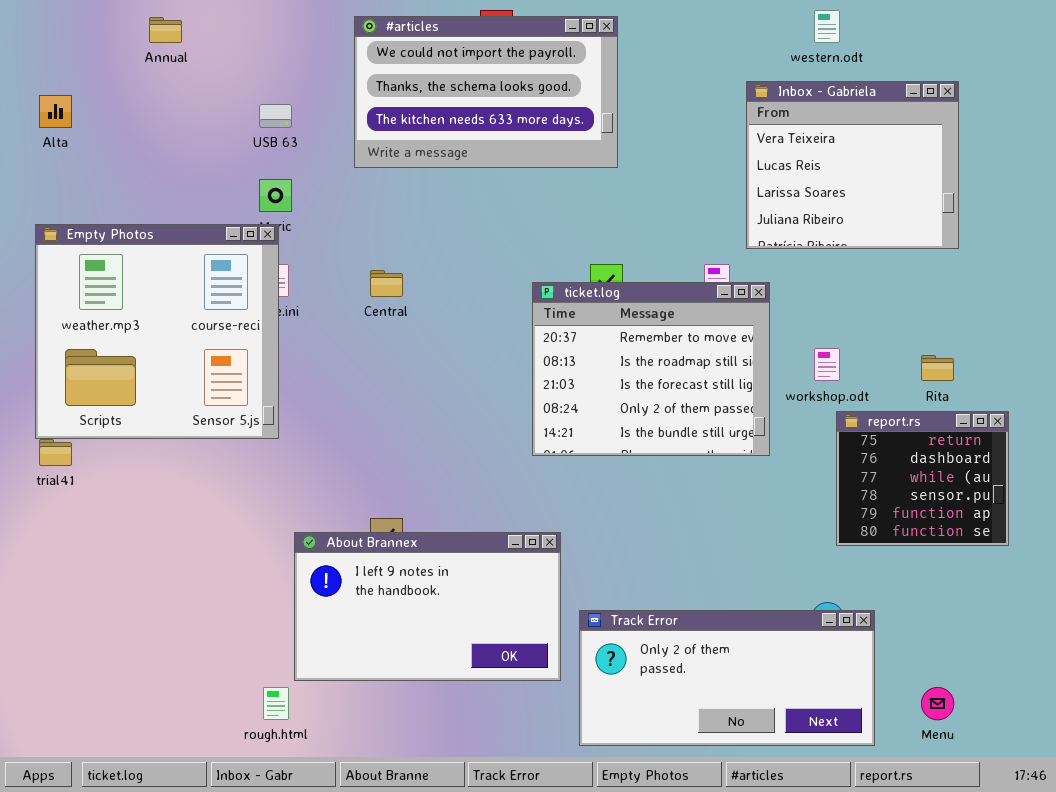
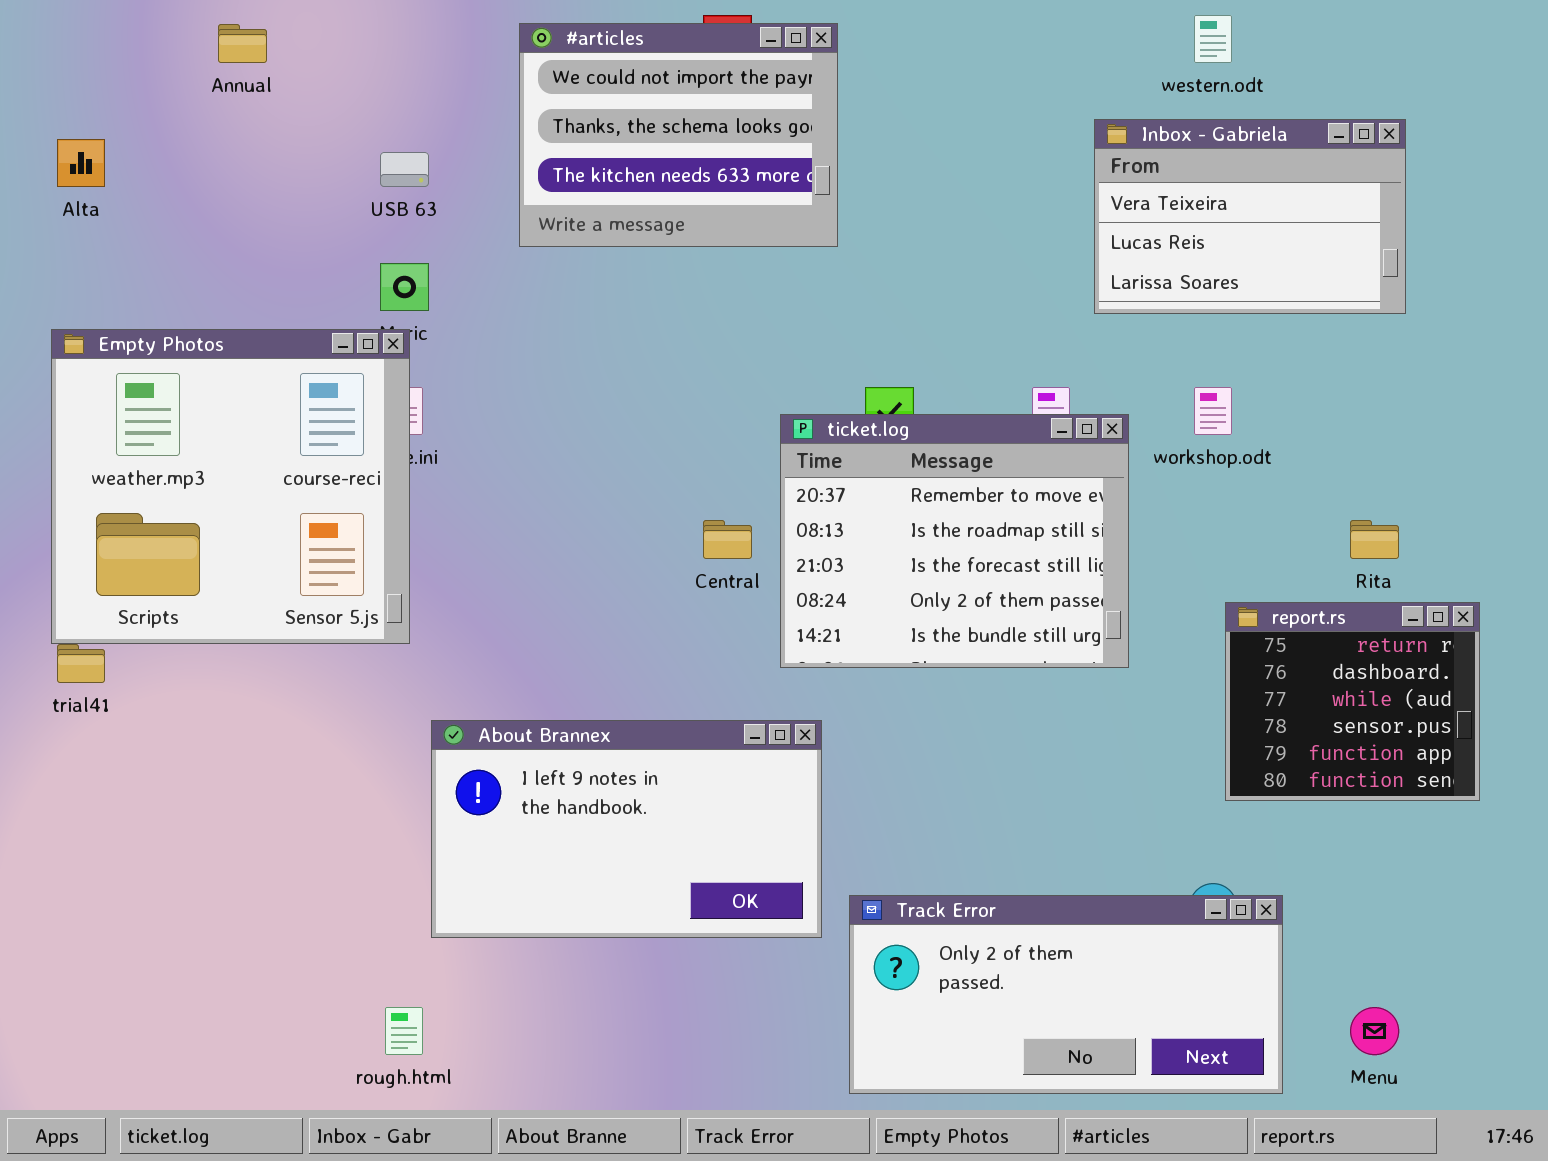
#articles: [354,16,618,168] -> [519,23,838,247], resized
Inbox - Gabriela: [746,81,959,249] -> [1094,119,1406,314], resized
Central: [370,270,403,297] -> [703,520,752,559], moved
workshop.odt: [814,348,840,381] -> [1194,387,1232,435], moved
About Brannex: [294,532,561,681] -> [431,720,822,938], moved

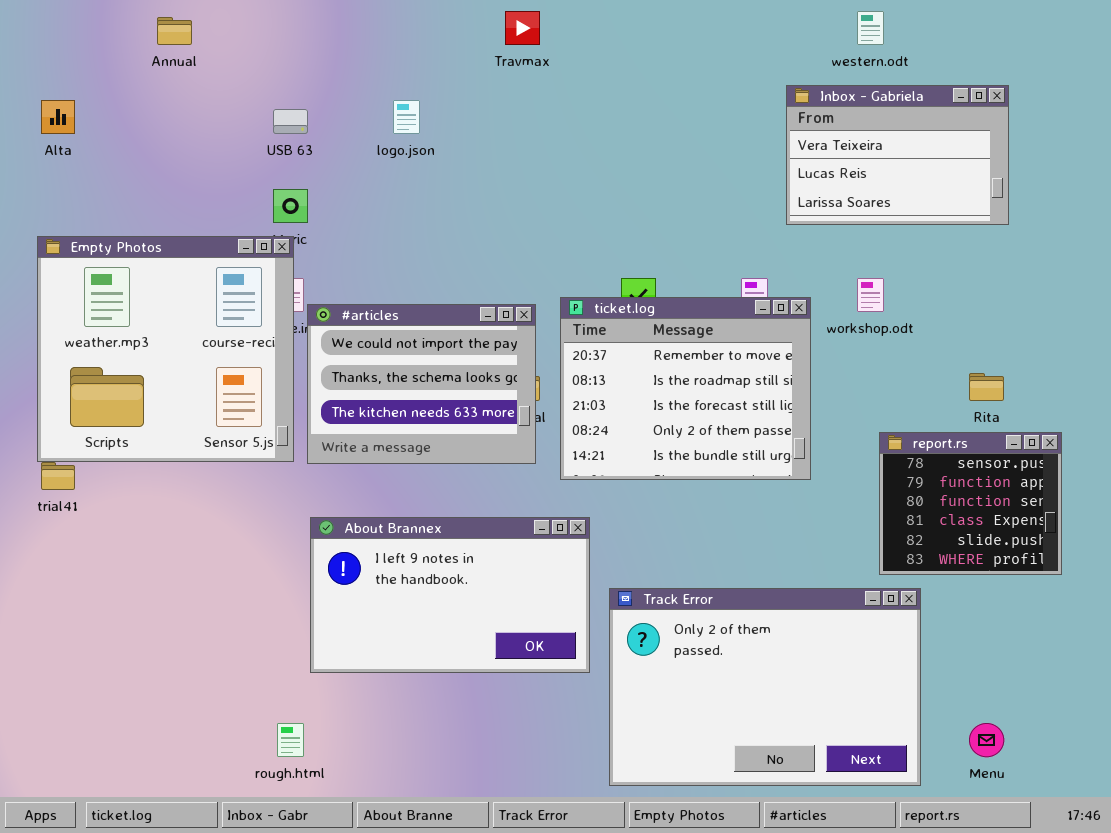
#articles: [519,23,838,247] -> [307,304,536,464], moved
report.rs: [1225,602,1480,801] -> [879,432,1062,575], scrolled down 3 rows
Track Error: [849,895,1283,1094] -> [609,588,921,786], resized

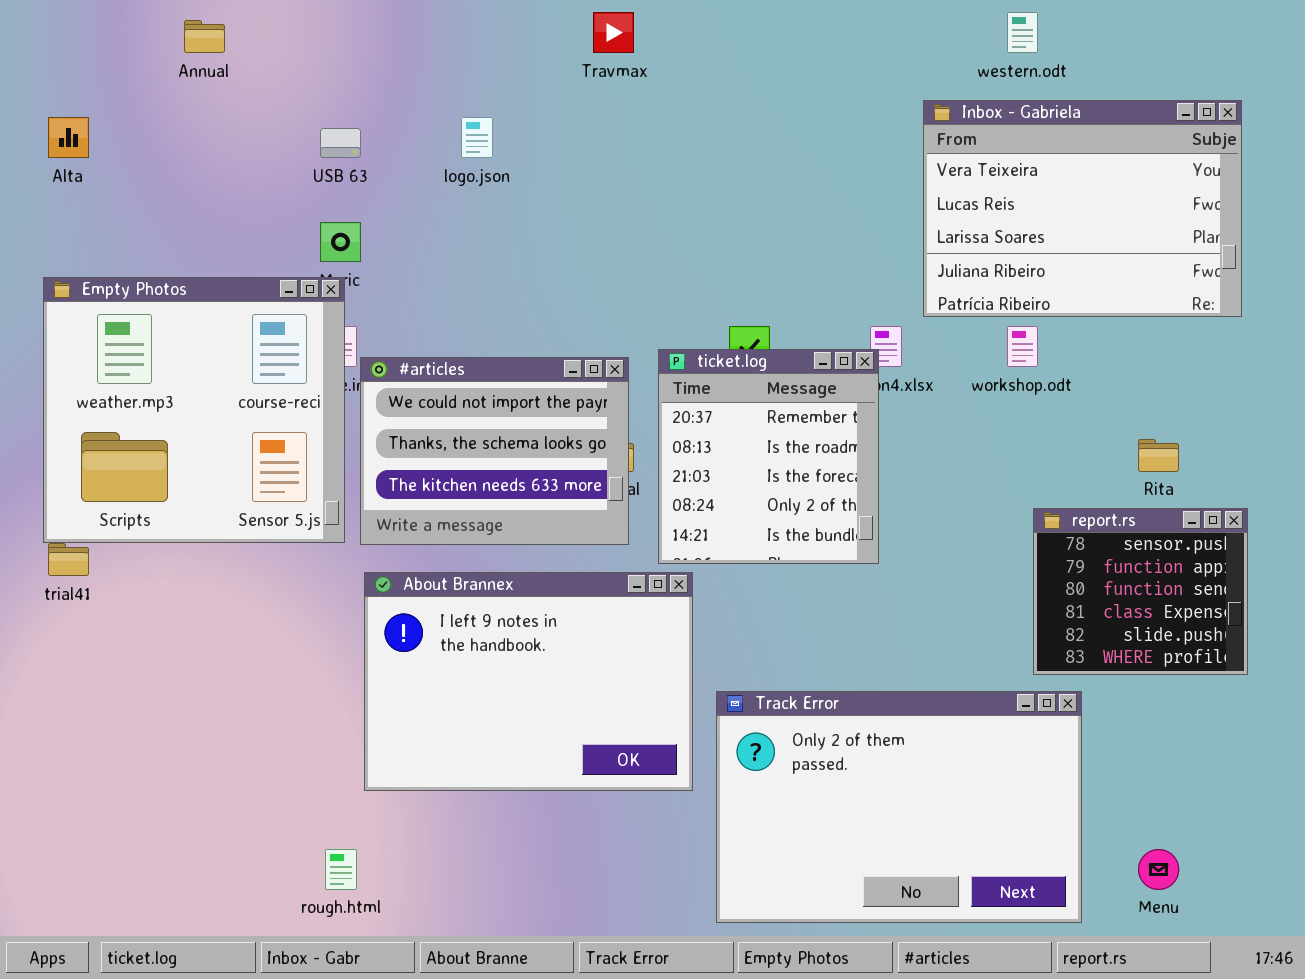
Inbox - Gabriela: [786,85,1009,225] -> [923,100,1242,317], resized
ticket.log: [560,297,811,480] -> [658,349,879,564], resized
About Brannex: [310,517,590,673] -> [364,572,693,791], resized

